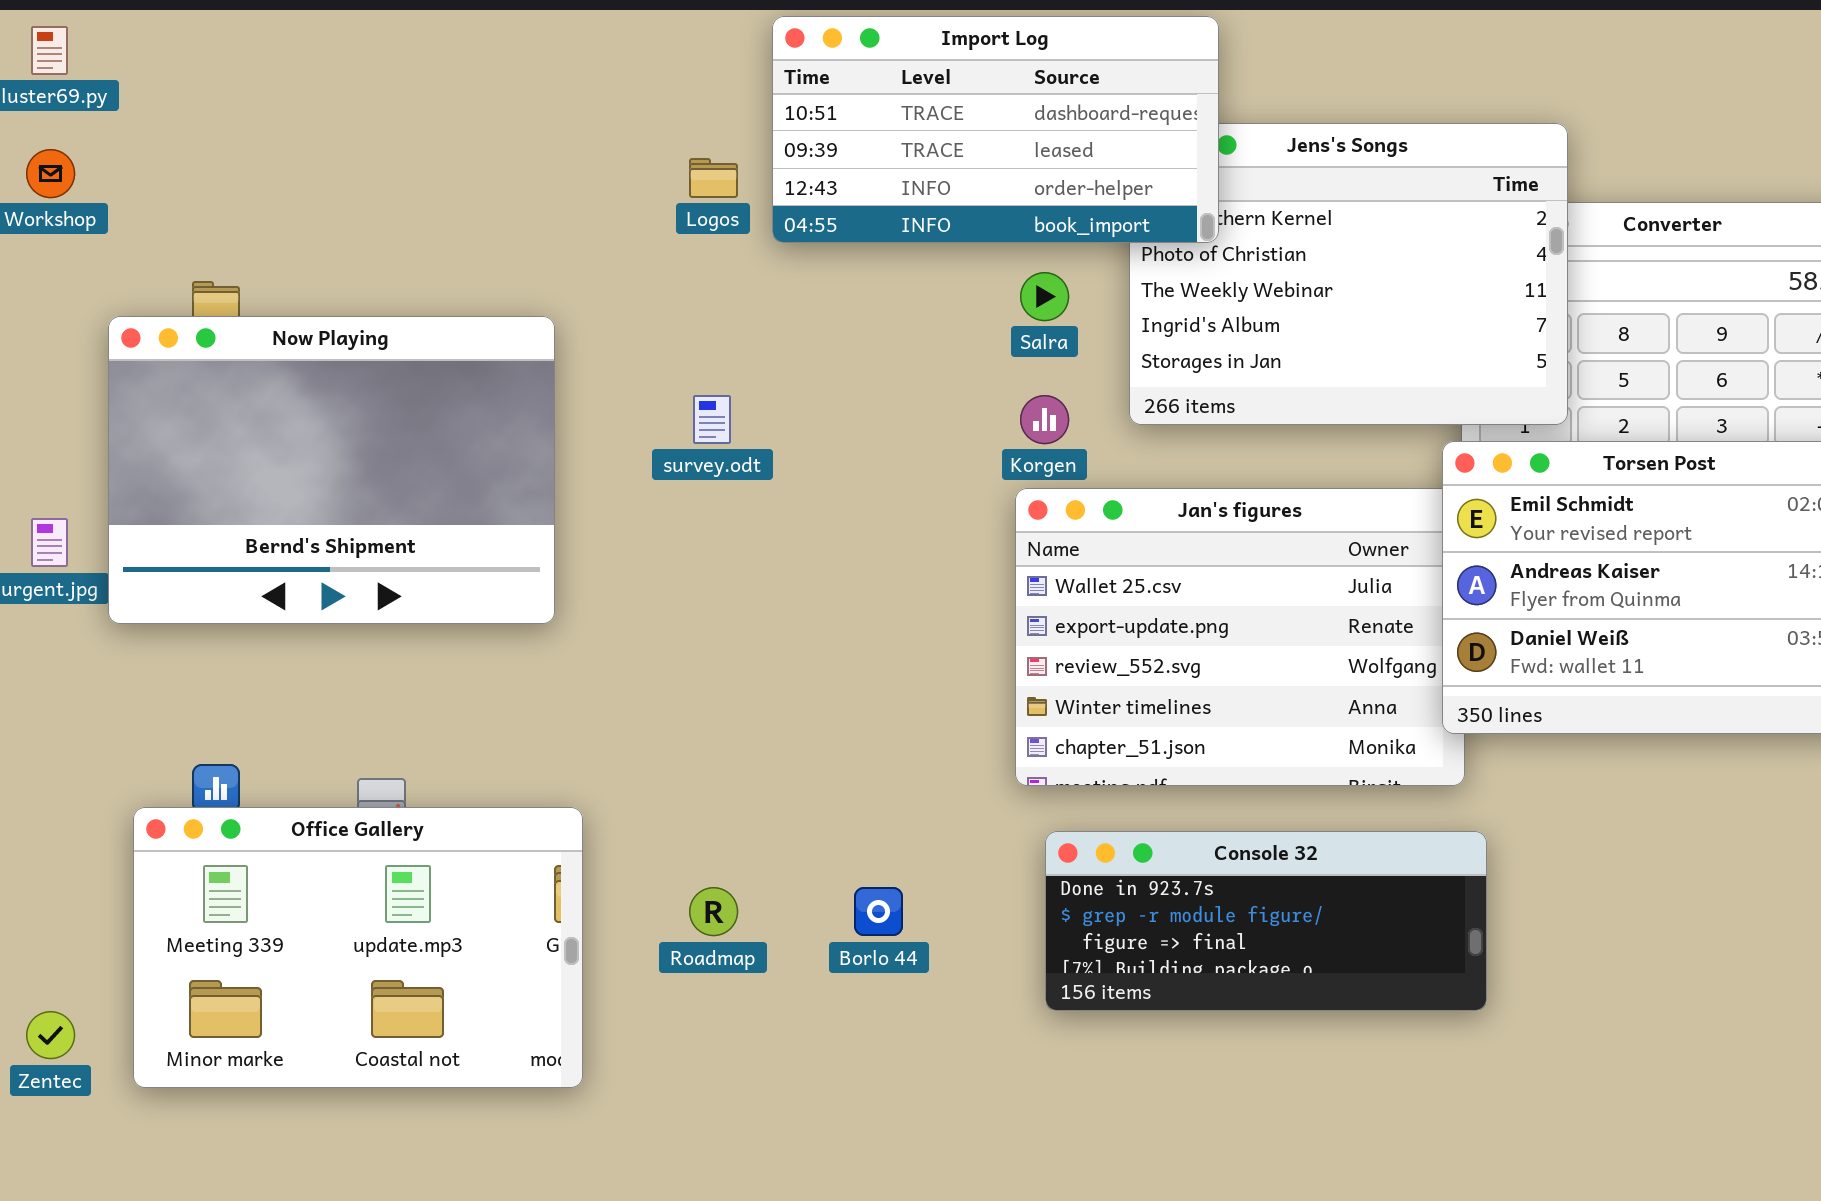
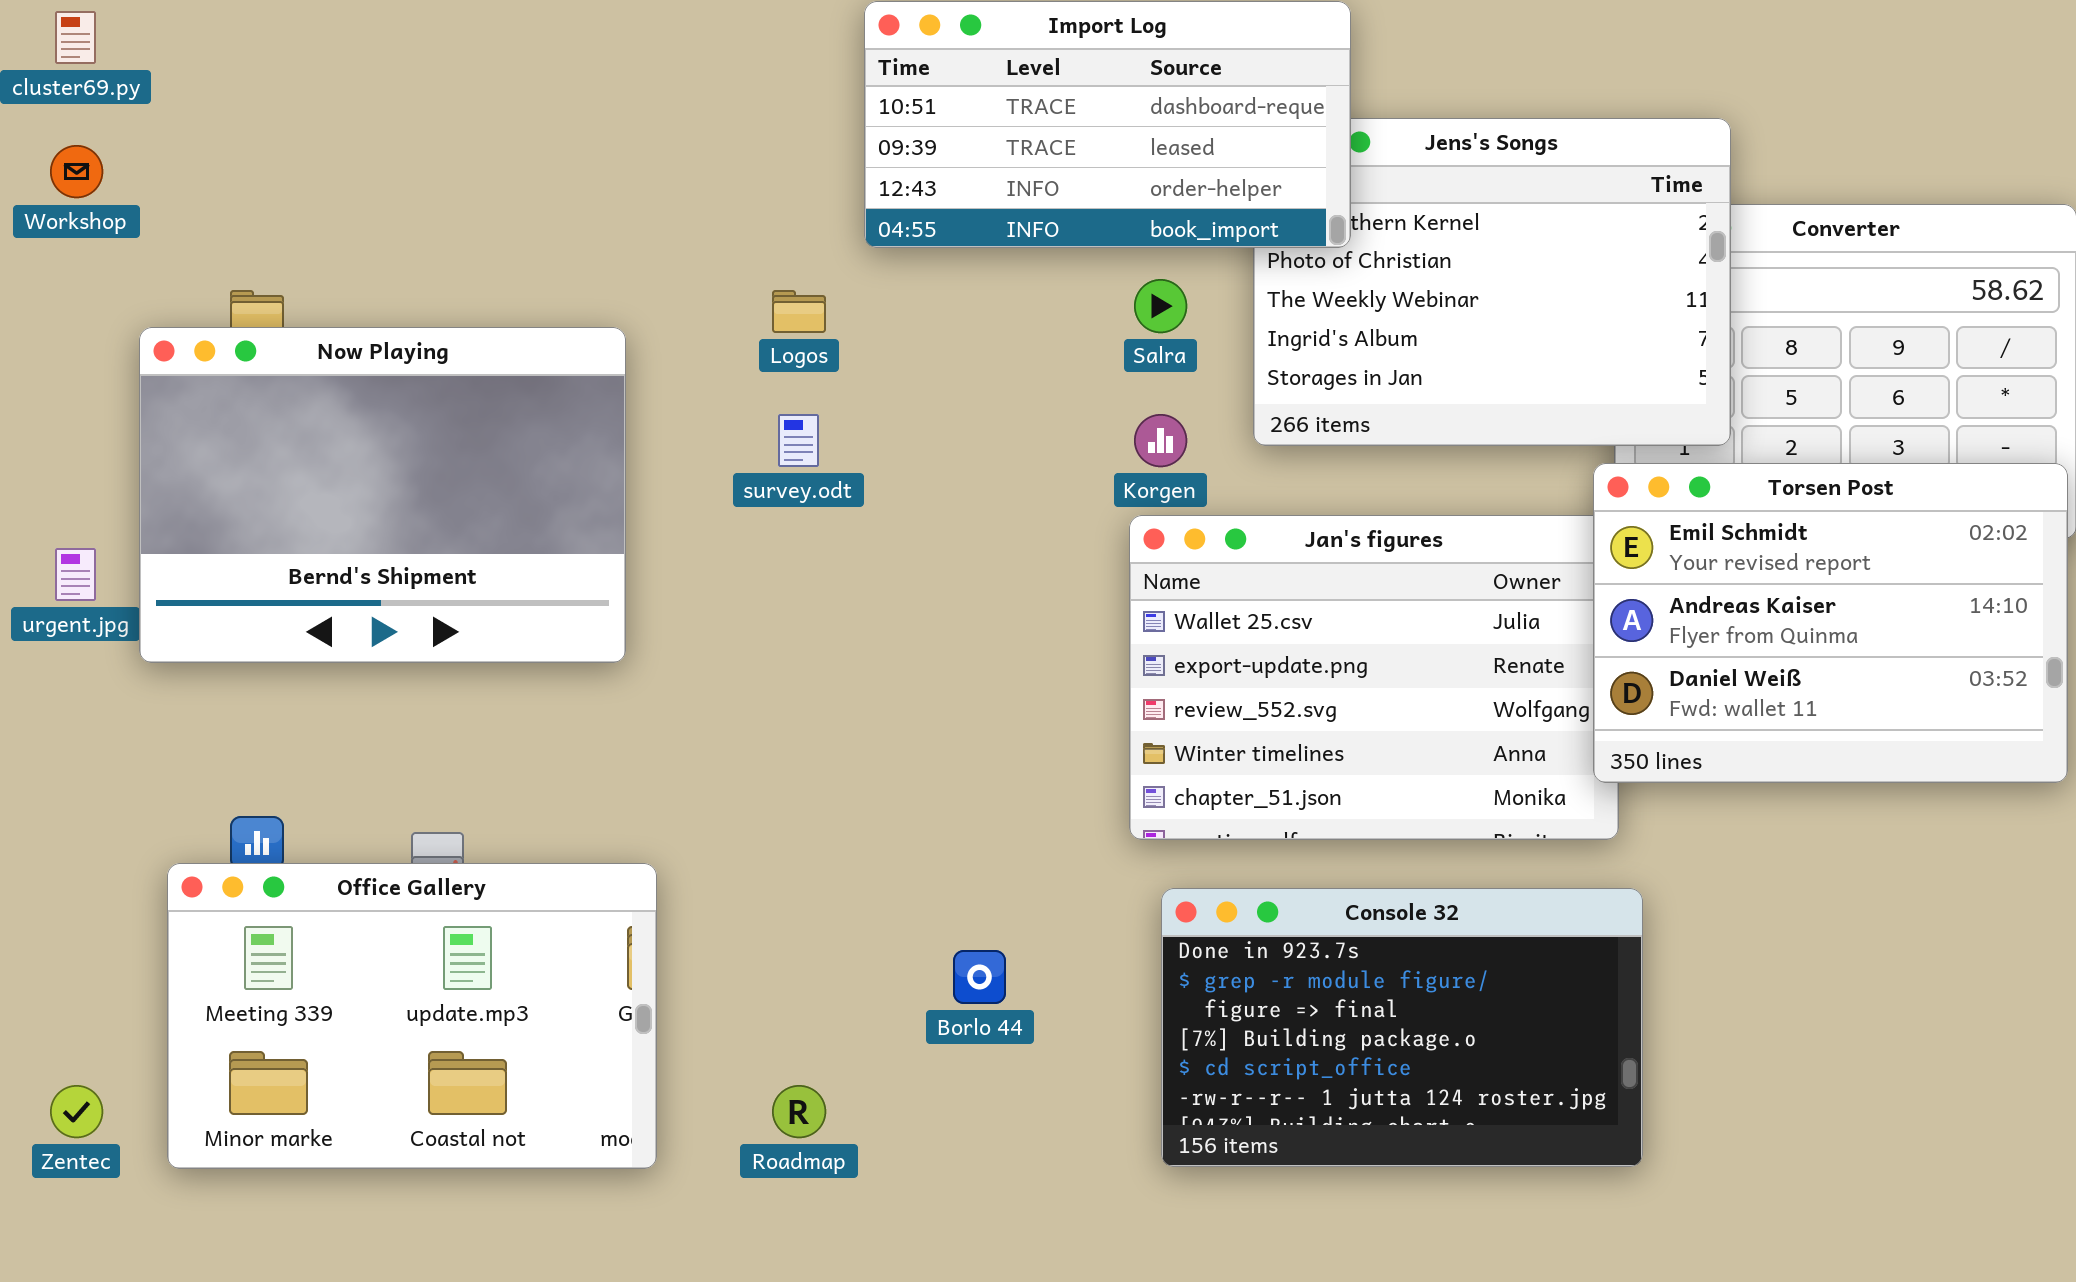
Logos: [689,158,738,198] -> [772,290,826,333], moved
Console 32: [1045,831,1487,1011] -> [1161,888,1643,1167], resized
Roadmap: [689,887,738,936] -> [772,1085,826,1138], moved

